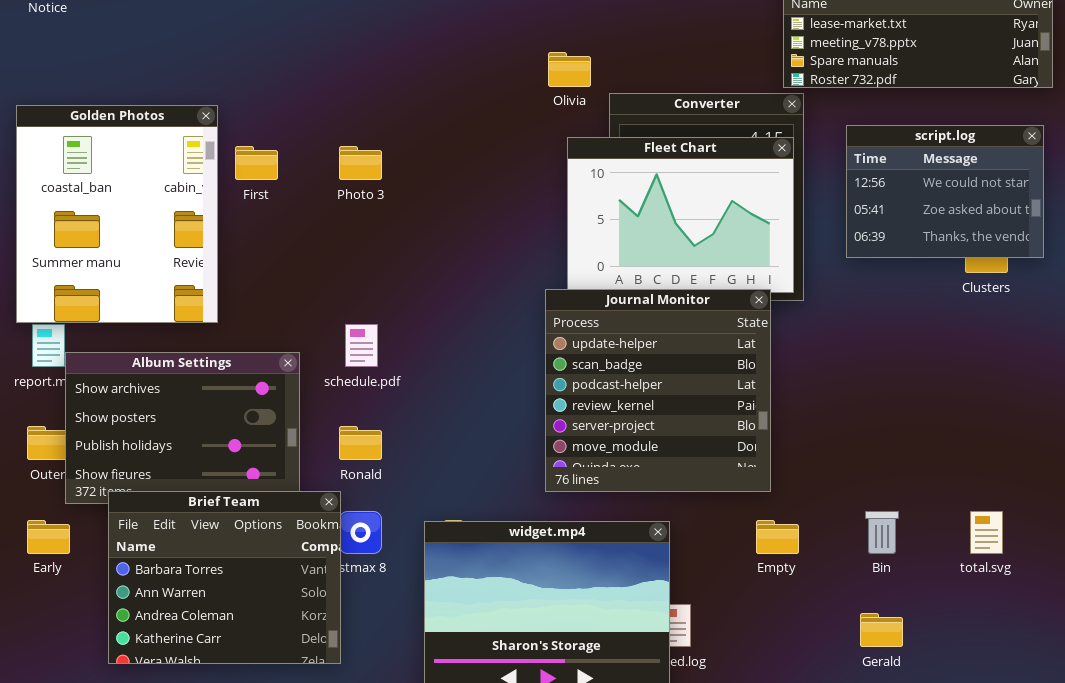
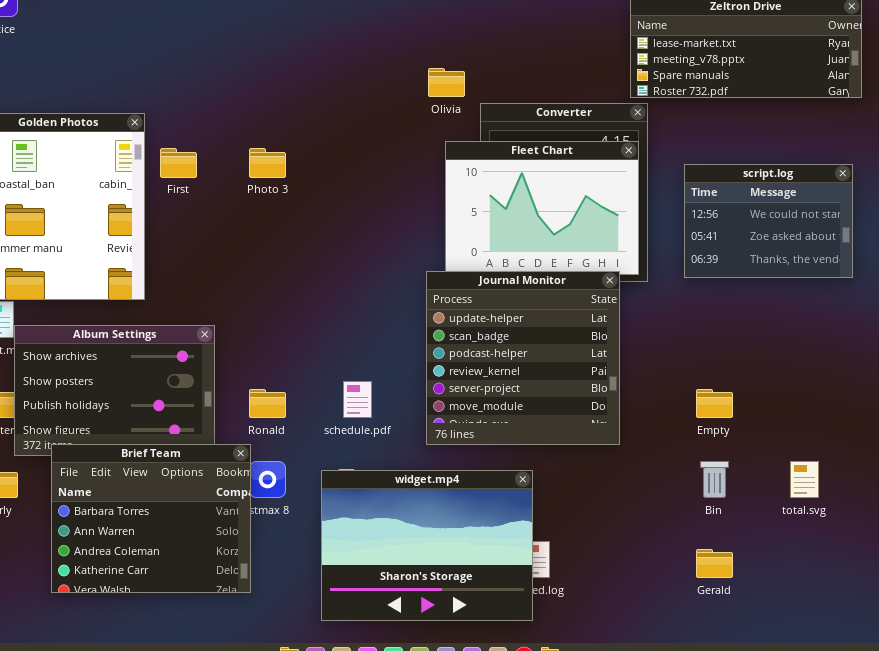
script.log: [846,125,1044,258] -> [684,164,853,278], moved
schedule.pdf: [345,324,378,367] -> [343,381,372,418], moved
Empty: [756,520,799,554] -> [696,389,733,418], moved

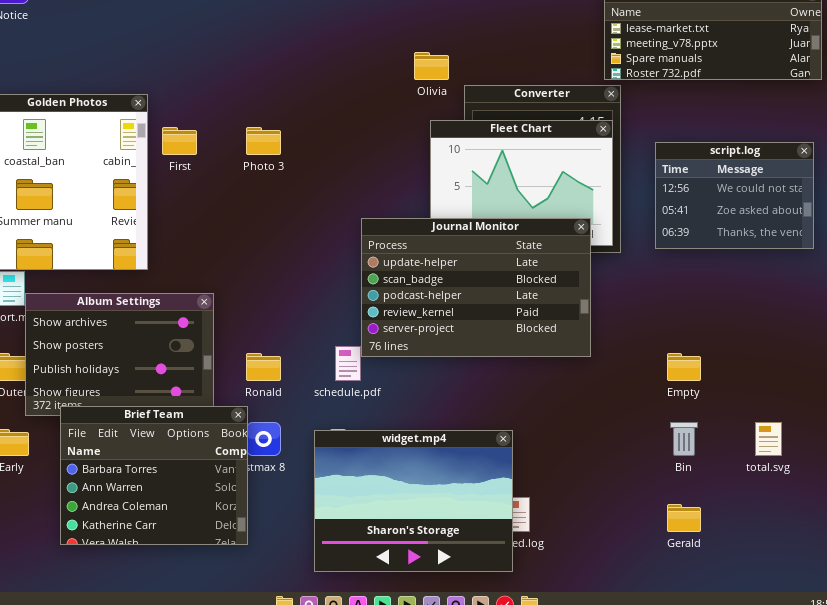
Journal Monitor: [426,271,620,445] -> [361,218,591,357], moved, resized

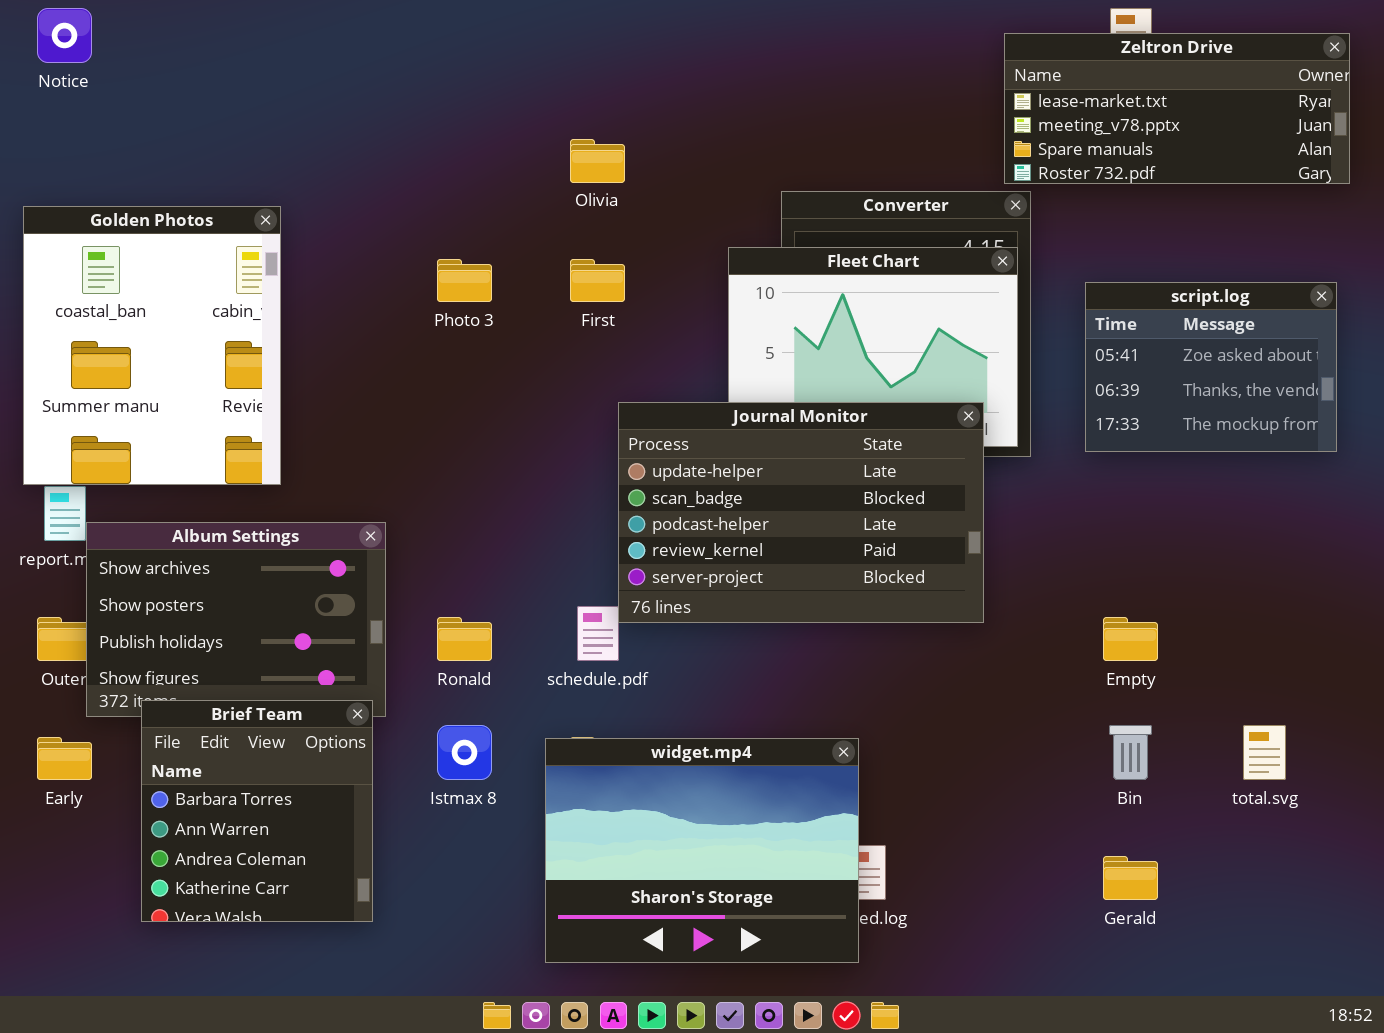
Olivia: [414,52,449,80] -> [570,139,625,183], moved
First: [162,127,197,155] -> [570,259,625,302], moved
script.log: [655,142,814,249] -> [1085,282,1337,452], scrolled down 1 row
Brief Team: [60,406,248,545] -> [141,700,373,922], resized

